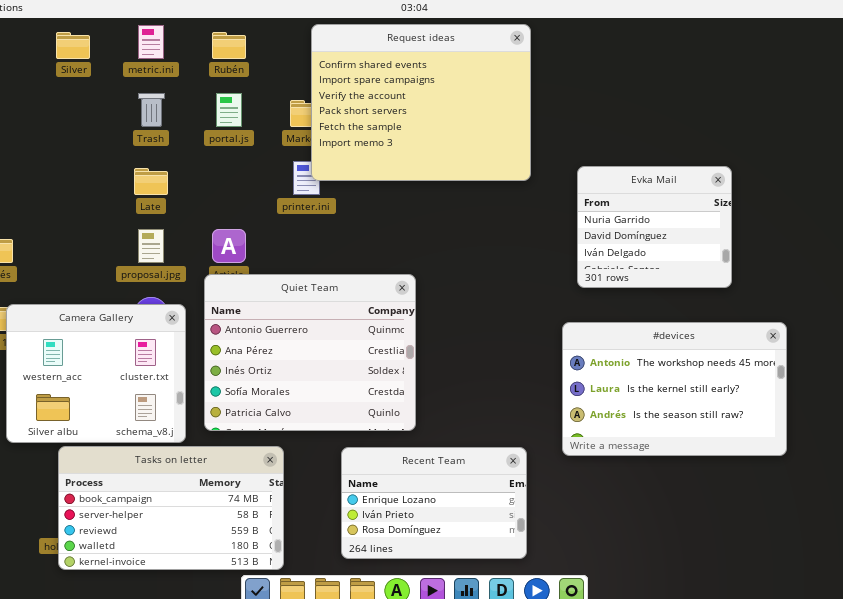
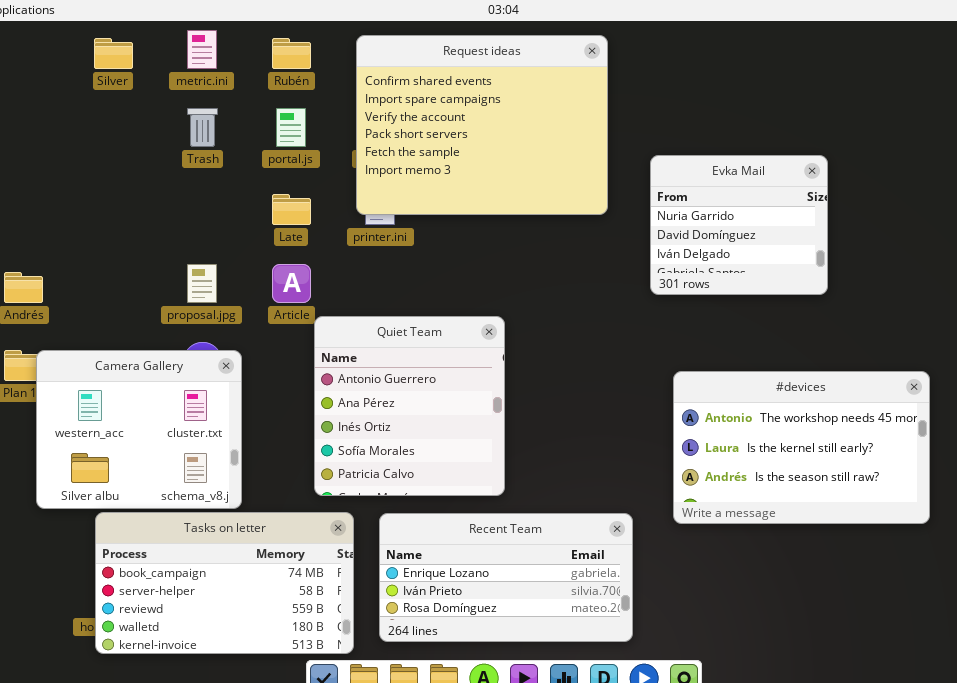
Request ideas: [311,24,531,181] -> [356,35,608,215], moved
Evka Mail: [577,166,732,288] -> [650,155,828,295], moved
Late: [134,168,168,195] -> [272,194,311,225], moved
Quiet Team: [204,274,416,431] -> [314,316,505,496], resized
Recent Team: [341,447,527,559] -> [379,513,633,642], resized

